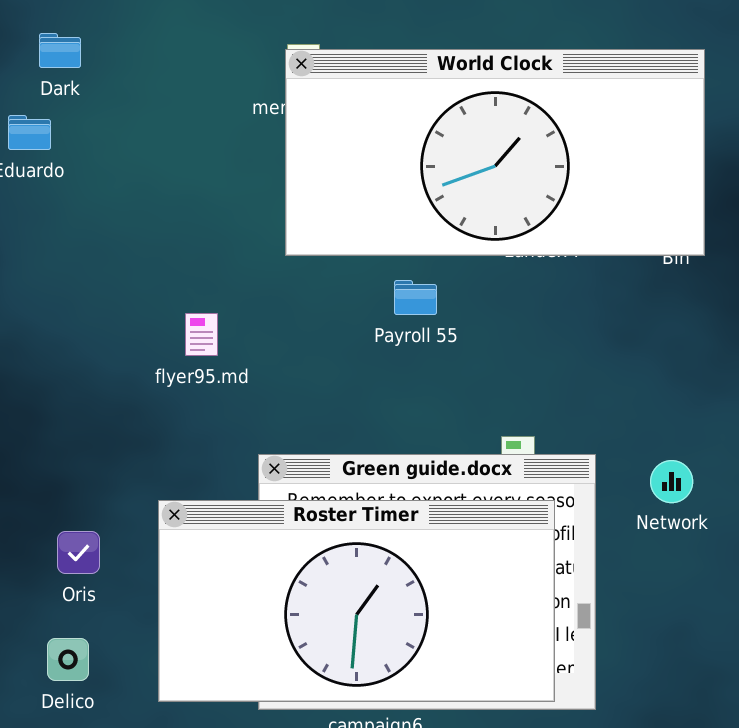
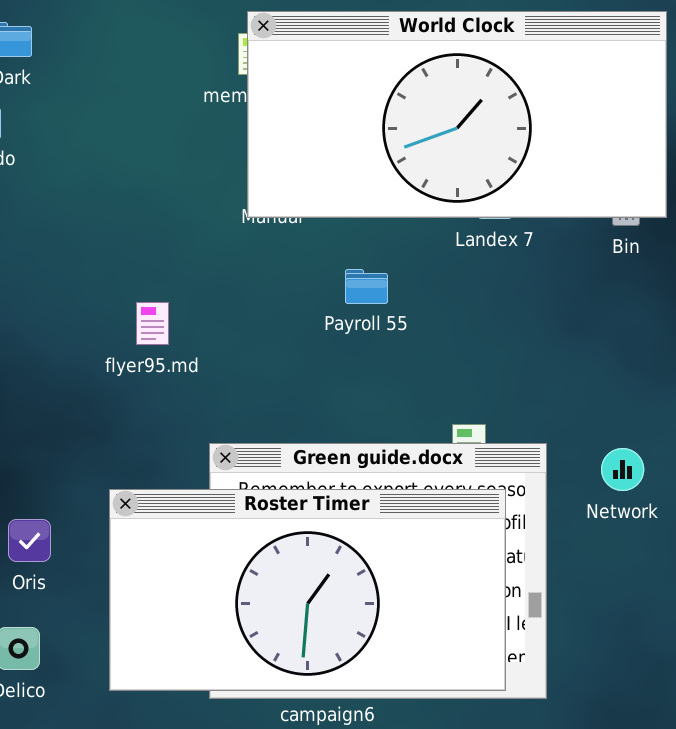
World Clock: [285,49,705,256] -> [247,11,667,218], moved

